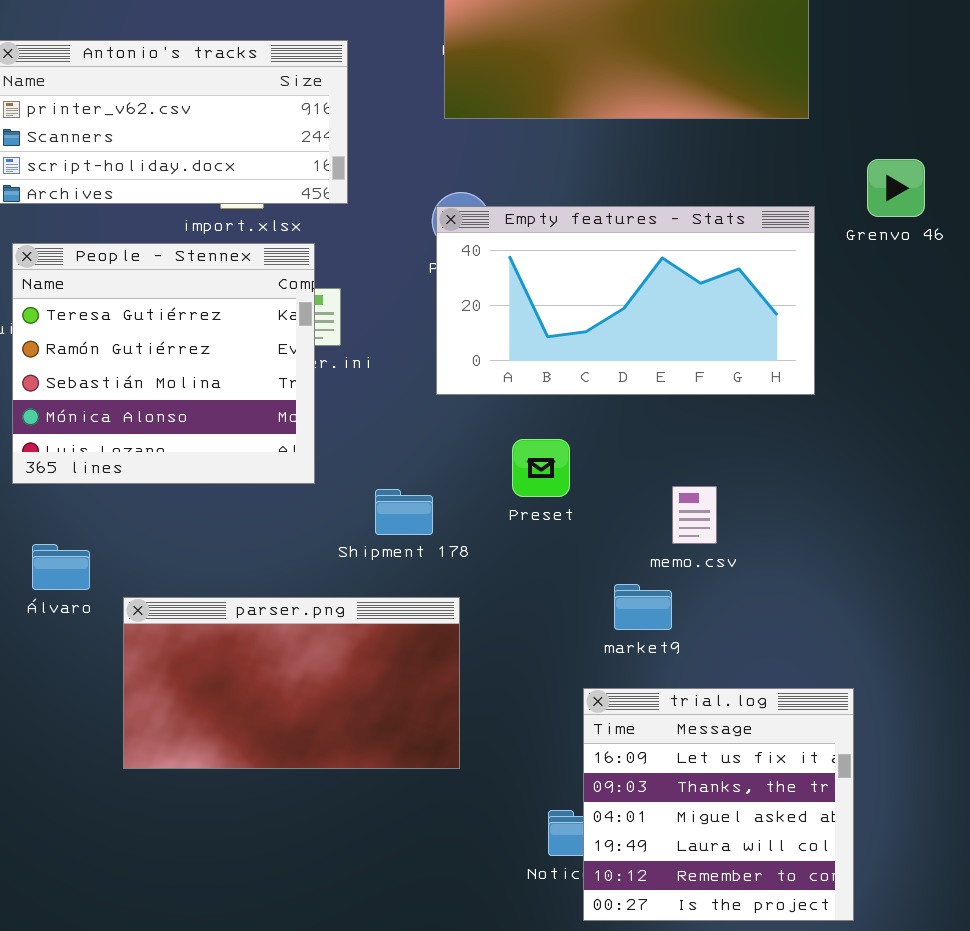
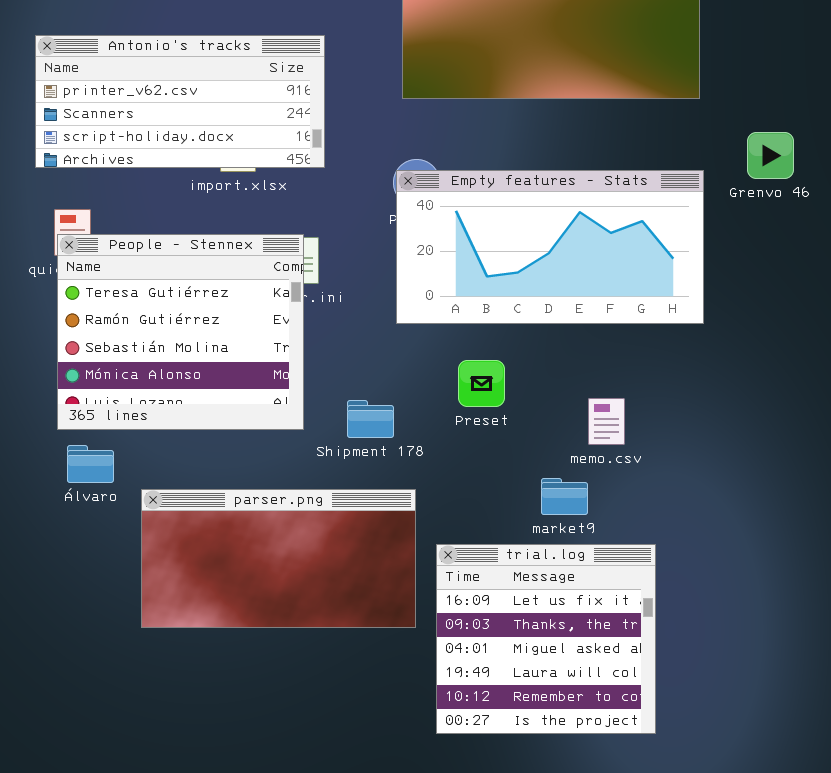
People - Stennex: [12,243,315,484] -> [57,234,304,430], moved
trial.log: [583,688,854,921] -> [436,544,656,734], moved

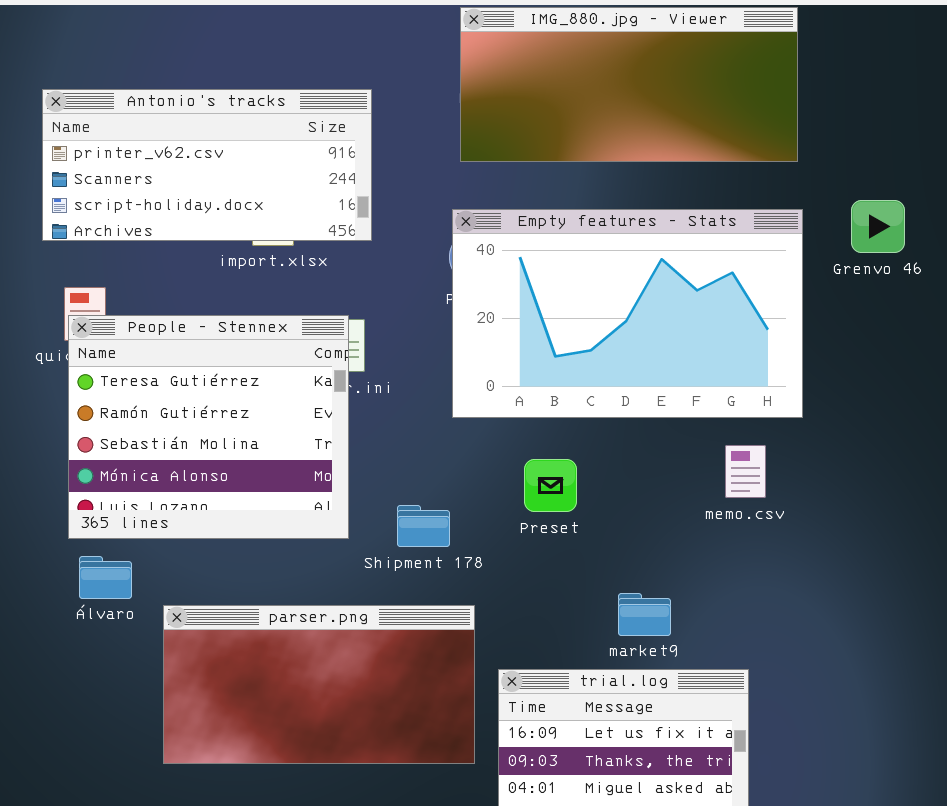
Empty features - Stats: [396,170,704,324] -> [452,209,803,418], resized
memo.csv: [588,398,625,445] -> [725,445,766,498], moved

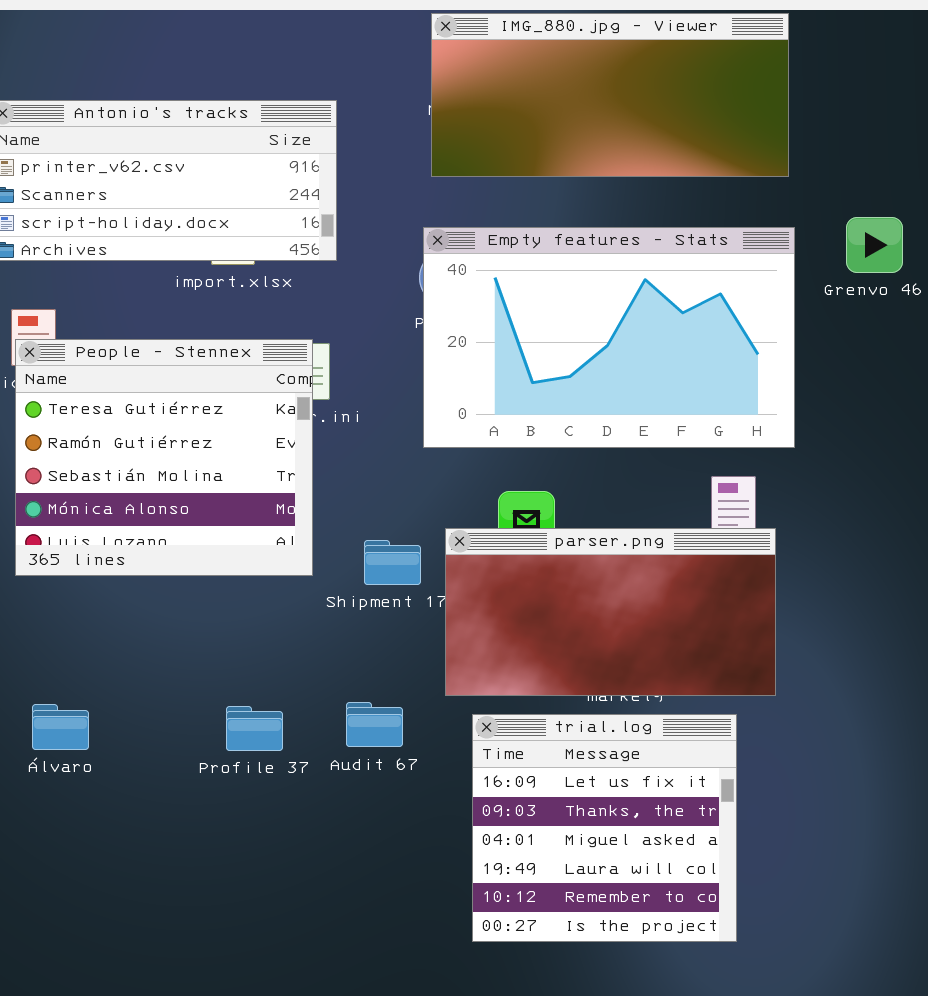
Álvaro: [79,556,132,599] -> [32,704,89,750], moved
parser.png: [163,605,475,764] -> [445,528,776,696], moved

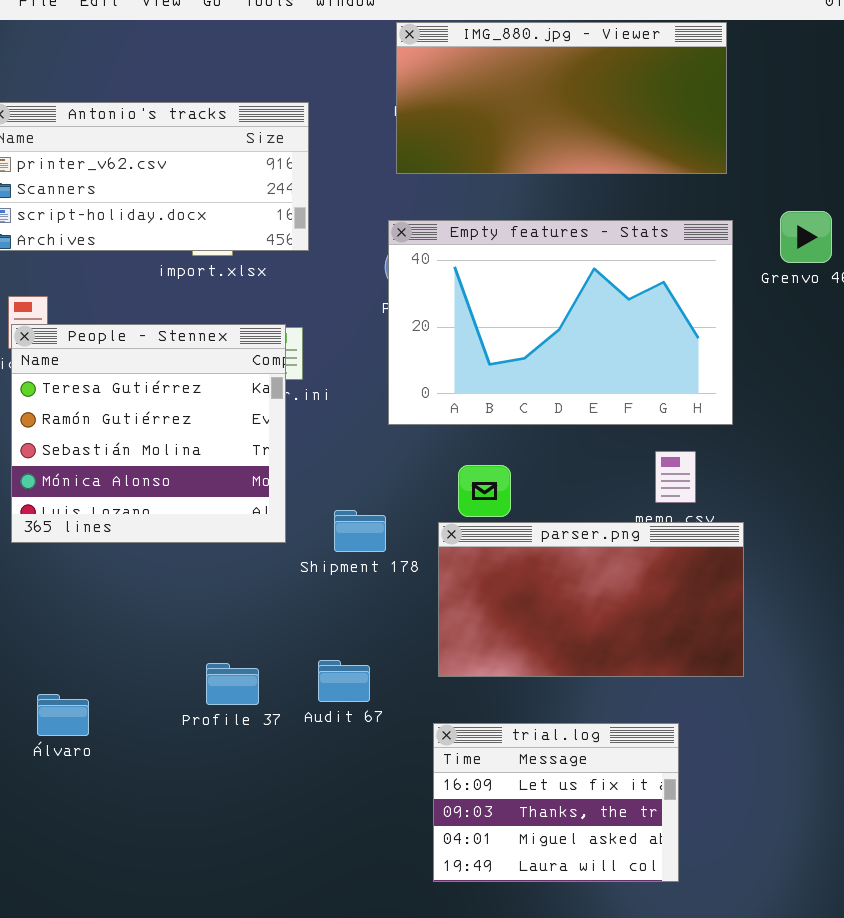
parser.png: [445,528,776,696] -> [438,522,744,677], moved
Álvaro: [32,704,89,750] -> [37,694,89,736], moved
trial.log: [472,714,737,942] -> [433,723,679,882], resized

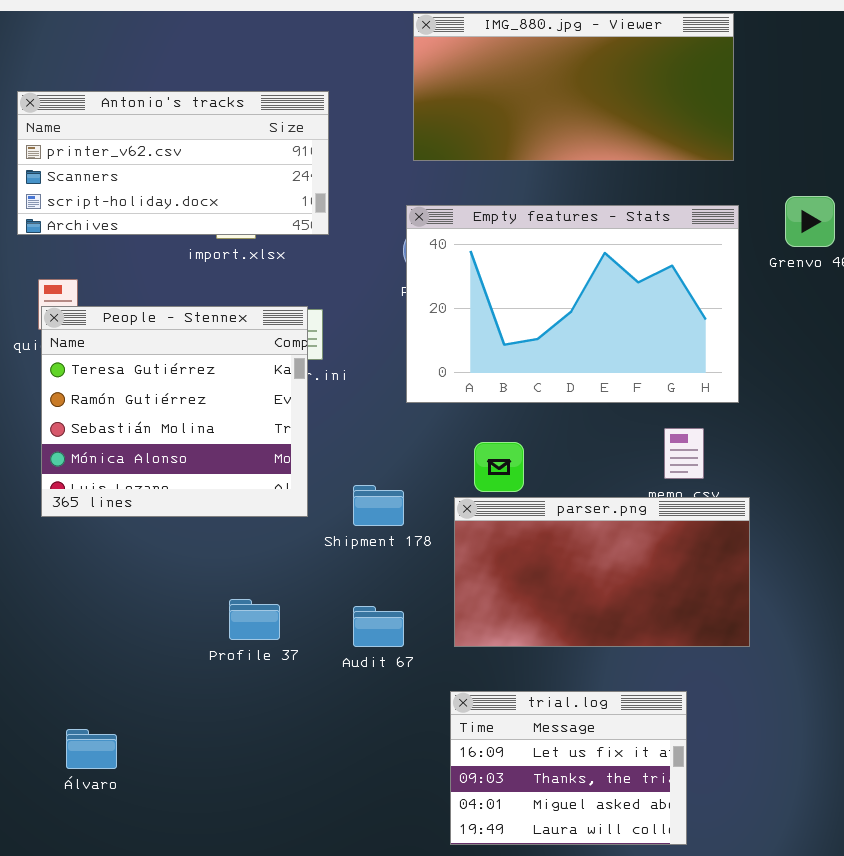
Audit 67: [318,660,370,702] -> [353,606,404,647], moved
Profile 37: [206,663,259,705] -> [229,599,280,640], moved
Álvaro: [37,694,89,736] -> [66,729,117,769], moved

